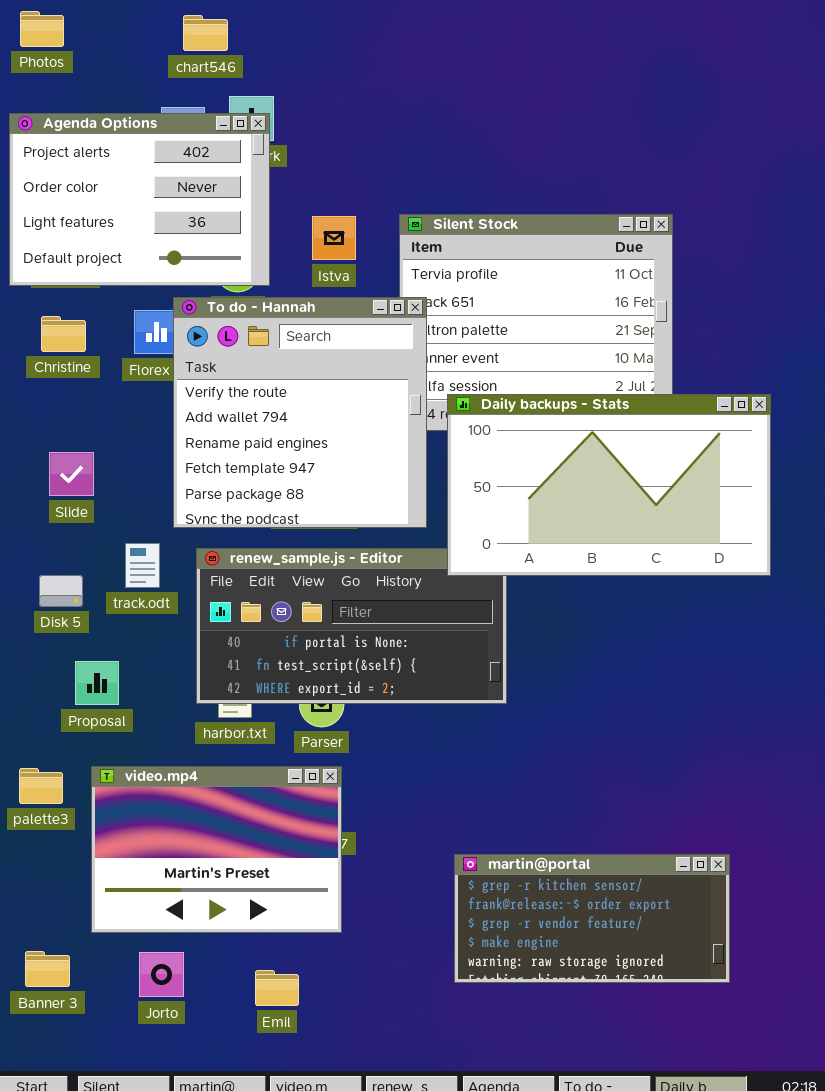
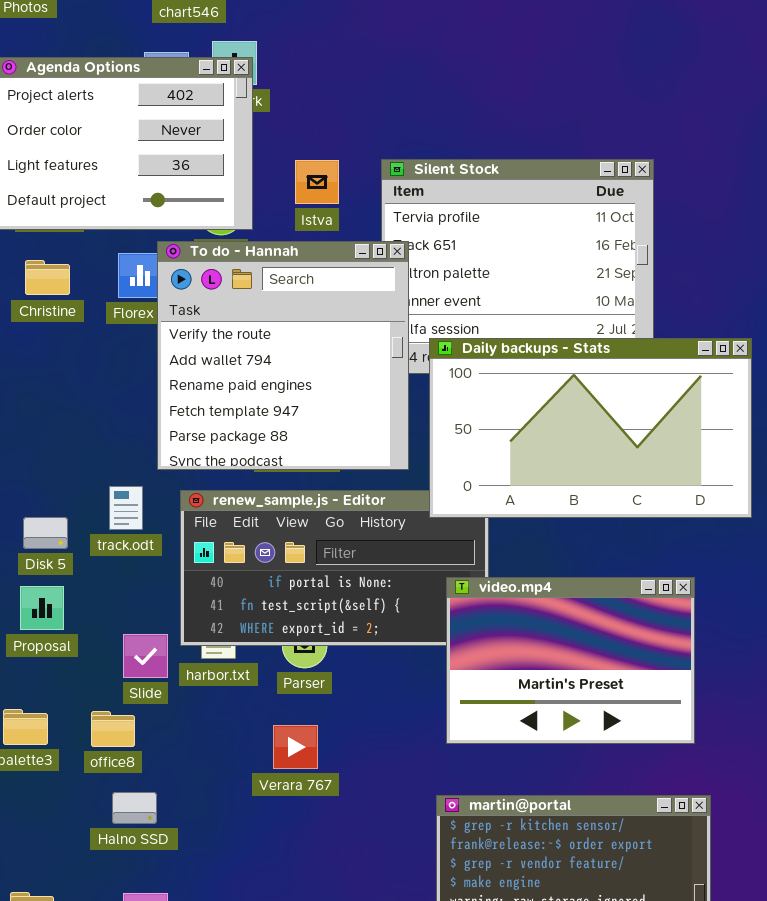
Slide: [49,452,94,496] -> [123,634,168,678], moved
Proposal: [75,661,119,705] -> [20,586,64,630], moved
video.mp4: [91,766,342,933] -> [446,577,695,744], moved

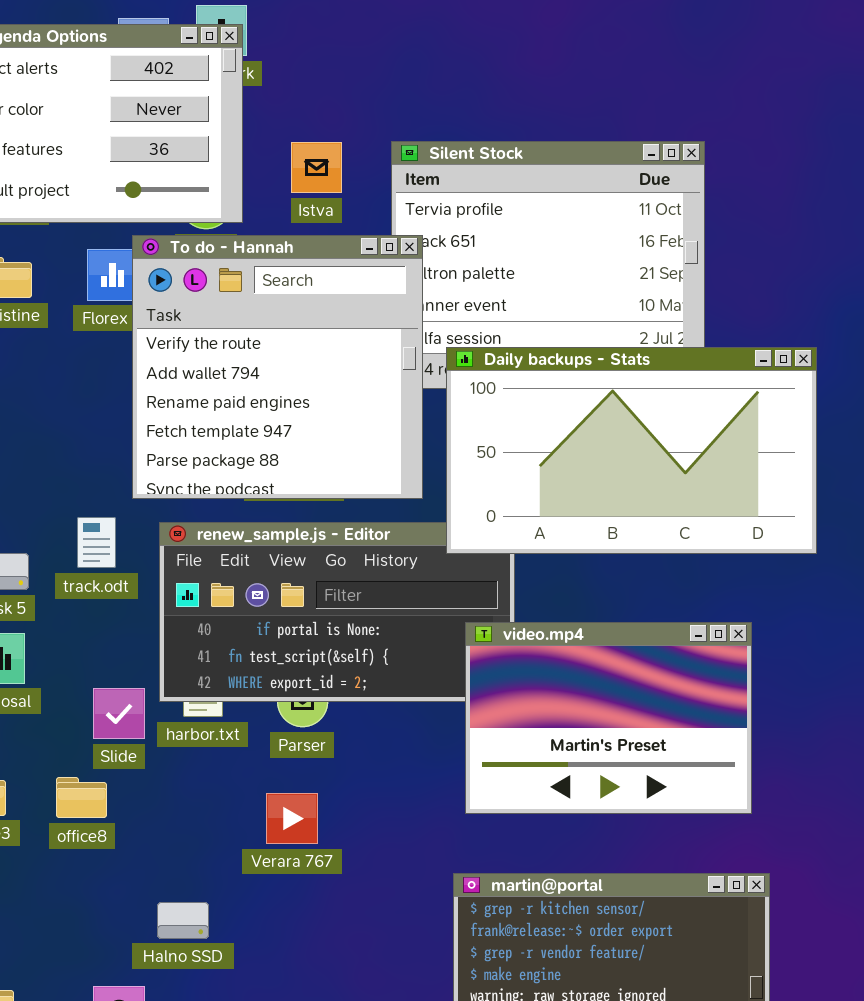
Halno SSD: [112,792,157,824] -> [157,902,209,939], moved

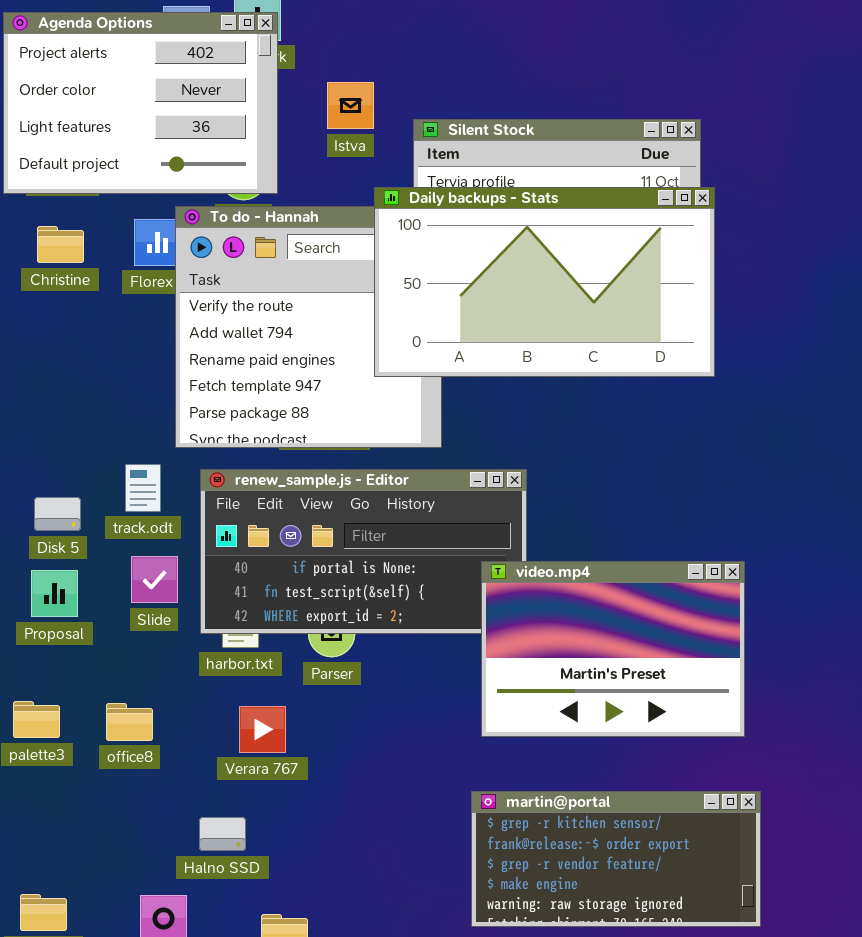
Istva: [291,142,342,193] -> [327,82,374,129], moved
Daily backups - Stats: [446,347,817,554] -> [374,187,715,377], moved
Slide: [93,688,145,739] -> [131,556,178,603], moved
Verara 767: [266,793,318,844] -> [239,706,286,753], moved

